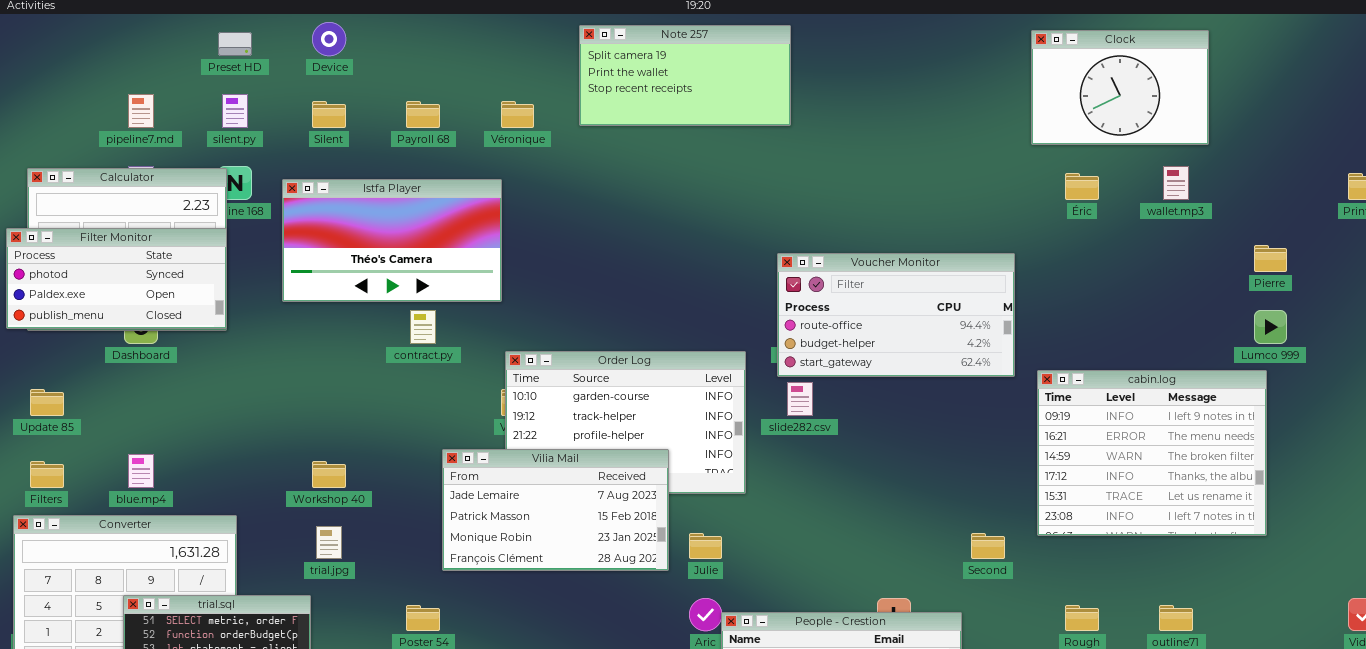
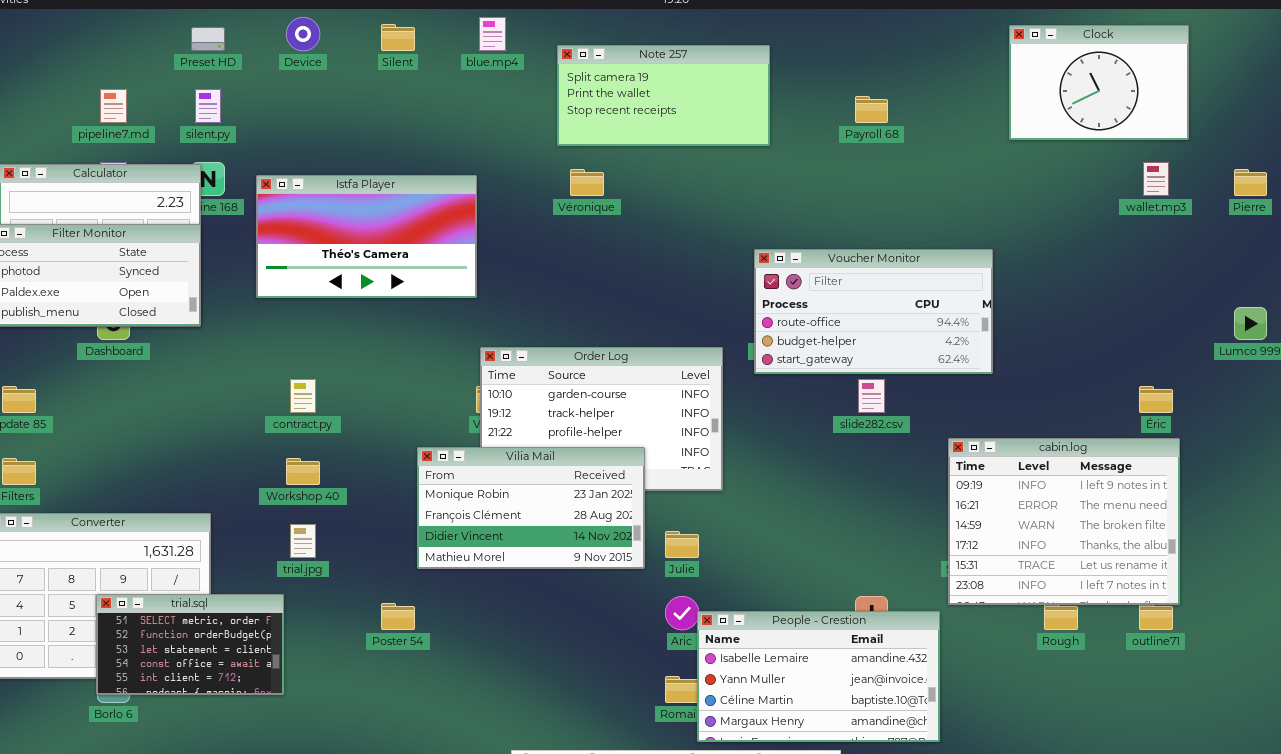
Note 257: [579,25,791,126] -> [557,45,770,146], moved
Silent: [312,101,346,128] -> [381,24,415,51], moved
Payroll 68: [406,101,440,128] -> [855,96,888,123], moved
Véronique: [501,101,534,128] -> [570,169,604,196], moved
Éric: [1065,173,1099,200] -> [1139,386,1173,413], moved
Pierre: [1254,245,1287,272] -> [1234,169,1267,196], moved
contract.py: [410,310,436,344] -> [290,379,316,413], moved
cabin.log: [1037,370,1267,536] -> [948,438,1180,605], moved
slide282.csv: [787,382,813,416] -> [858,379,885,413], moved
Vilia Mail: [442,449,669,571] -> [417,447,645,569], scrolled down 2 rows
blue.mp4: [128,454,154,488] -> [479,17,506,51], moved

